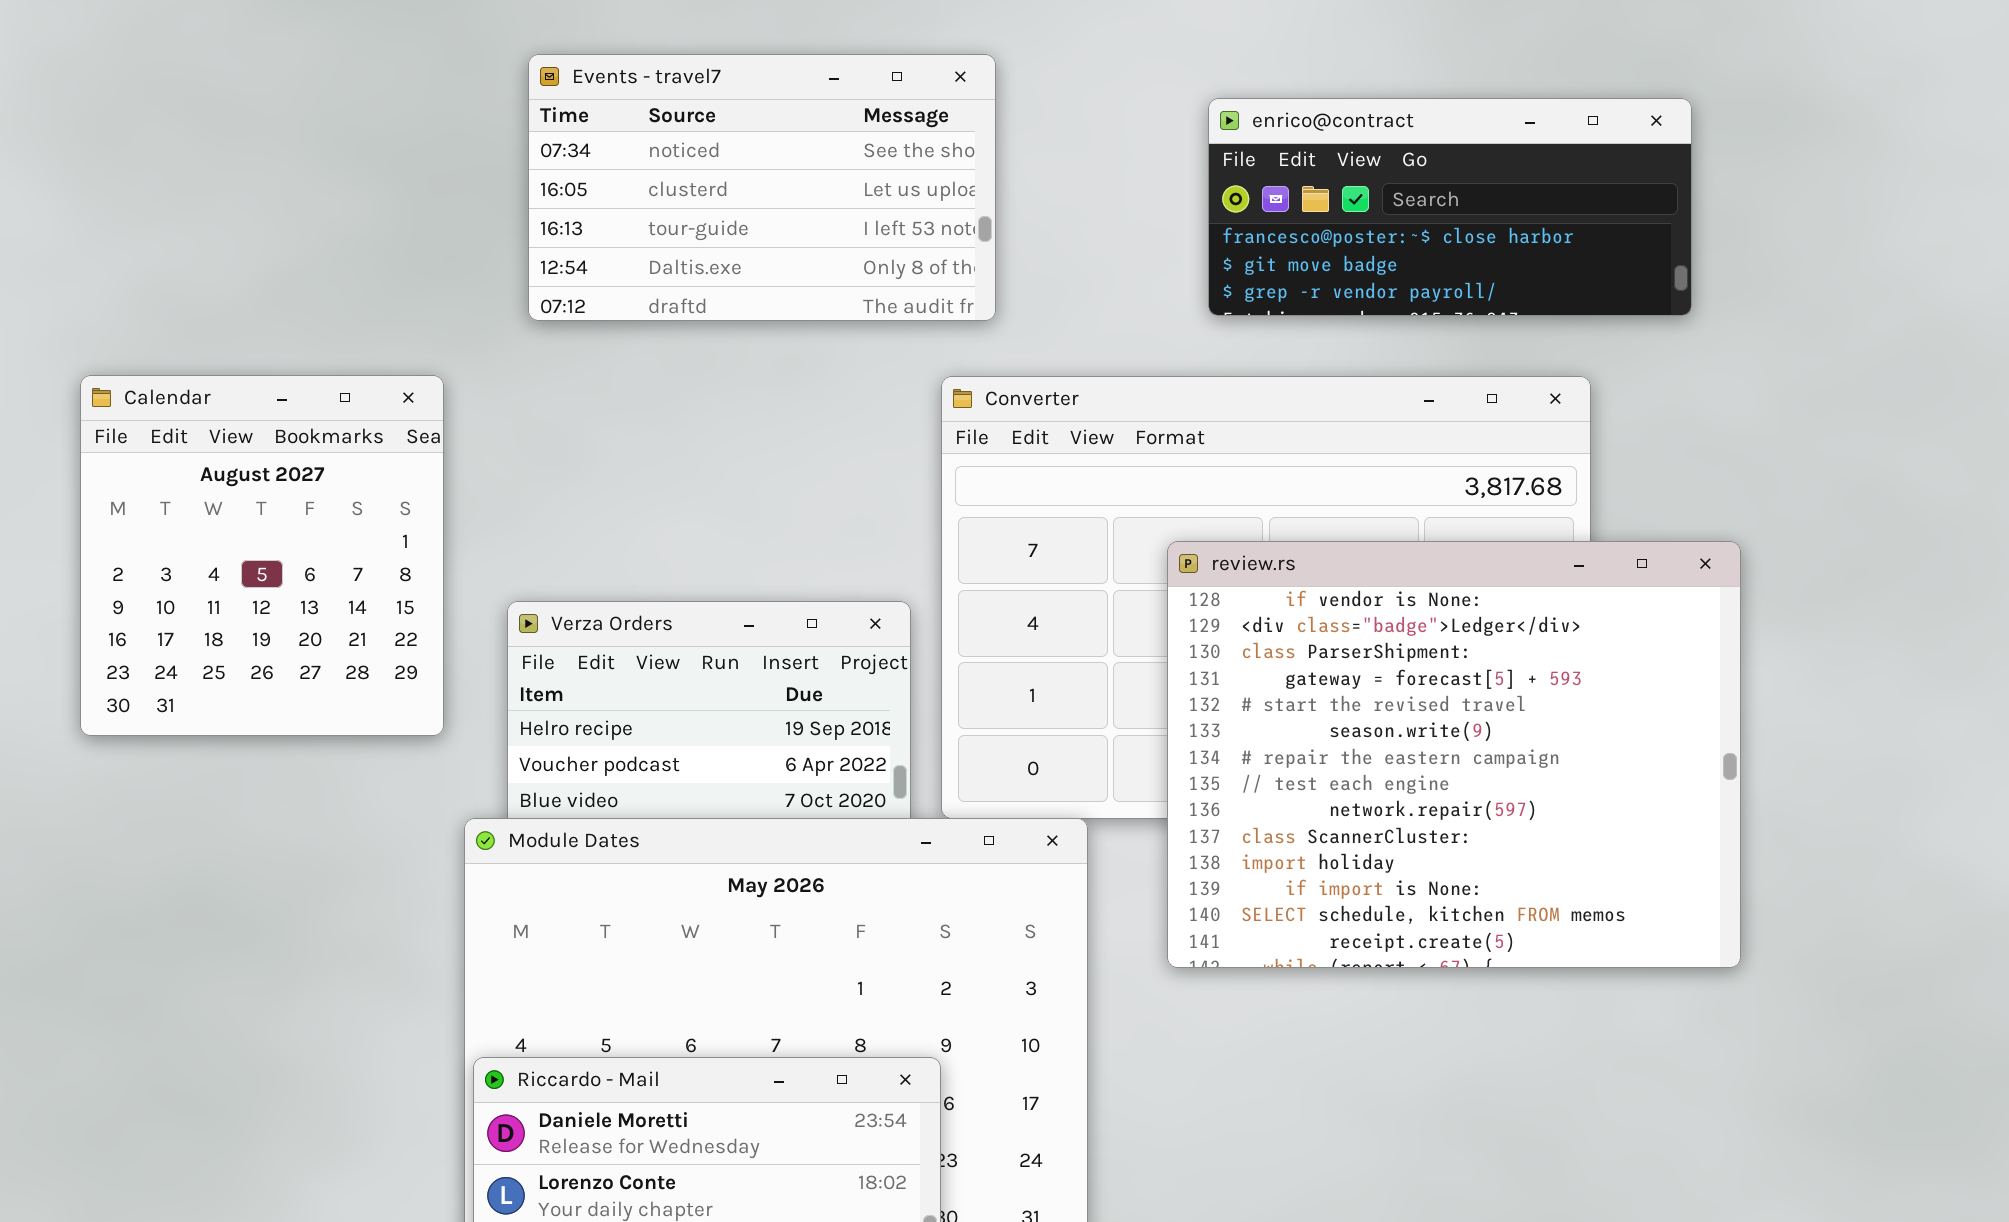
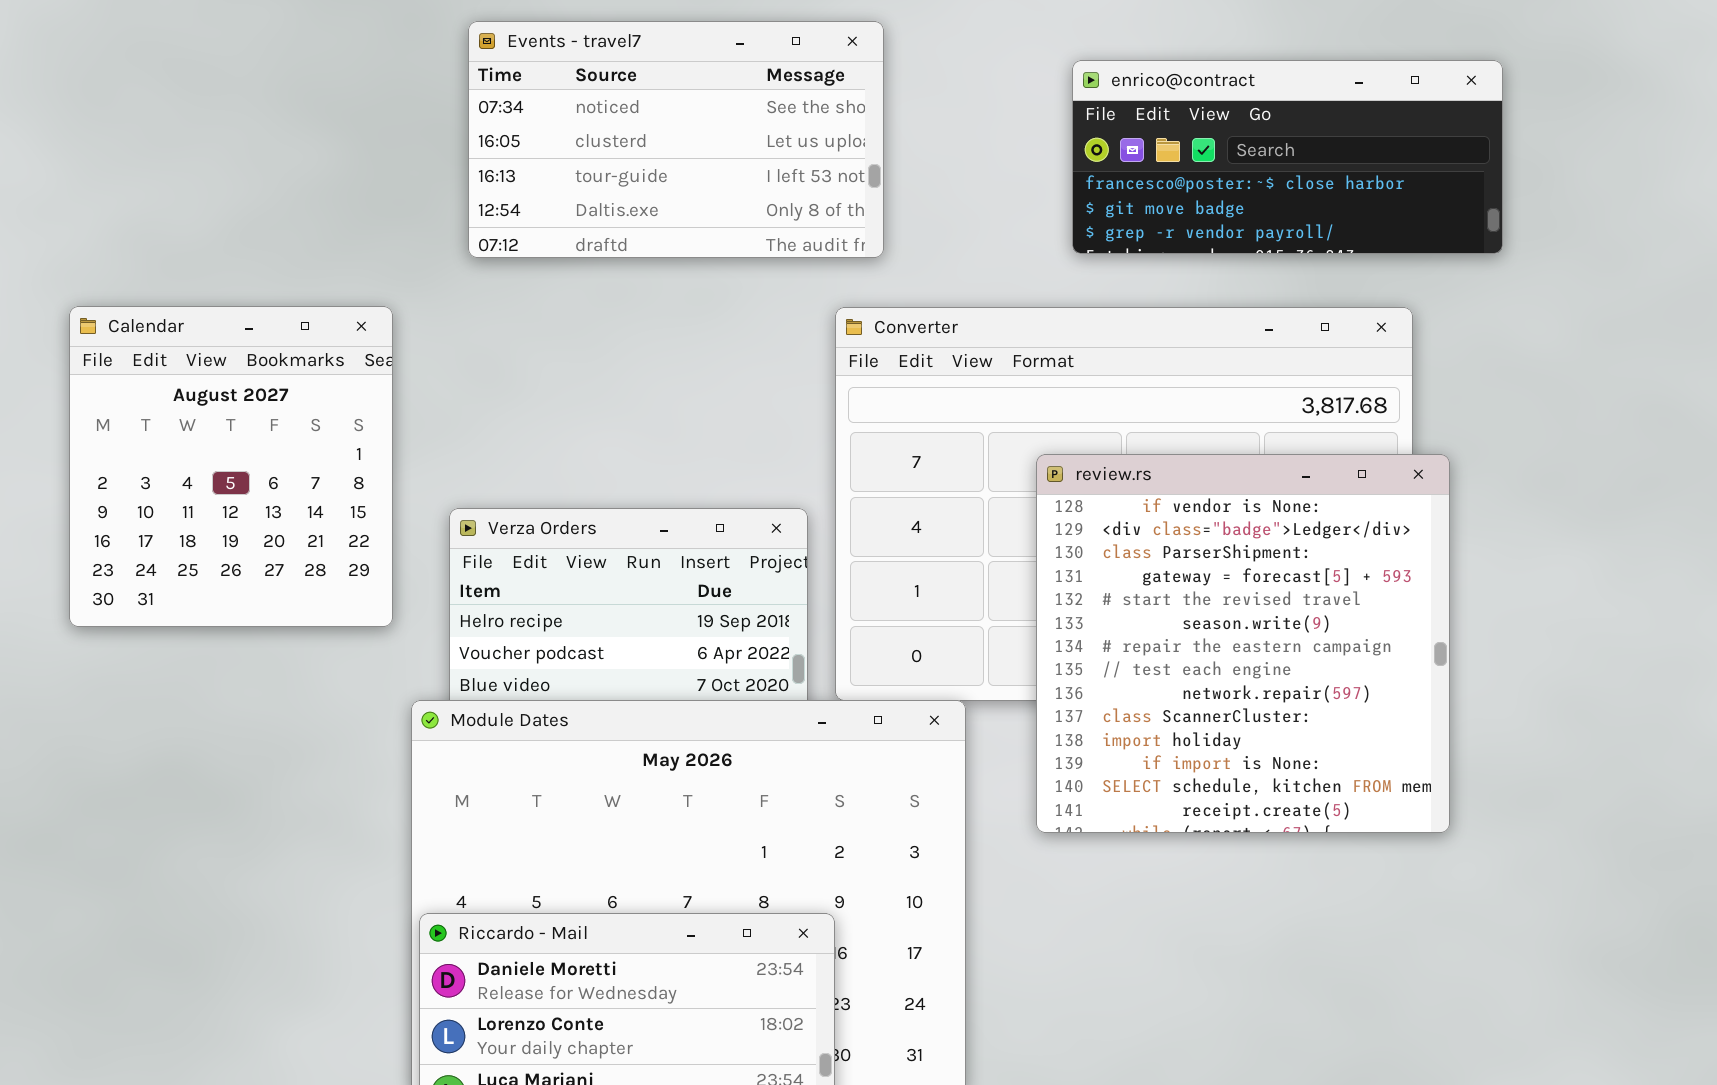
review.rs: [1167,541,1741,968] -> [1036,454,1450,833], resized

